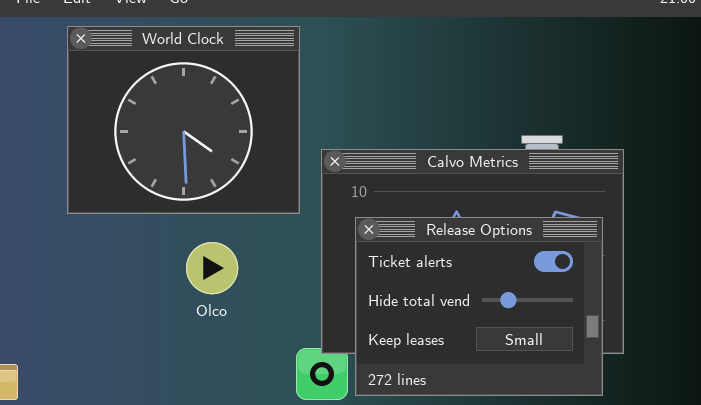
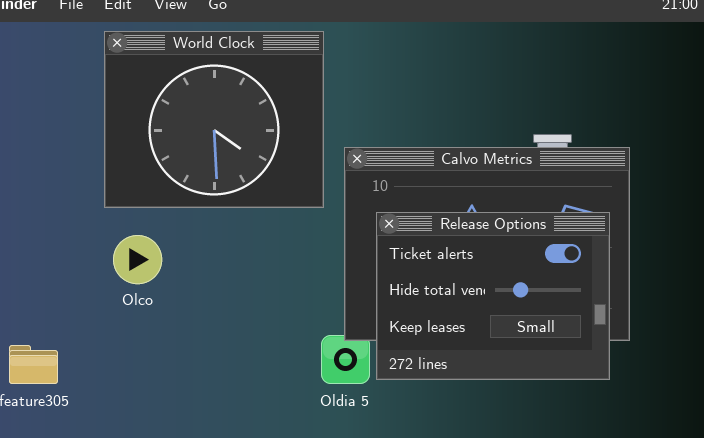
Olco: [186,242,238,294] -> [113,235,162,284], moved

